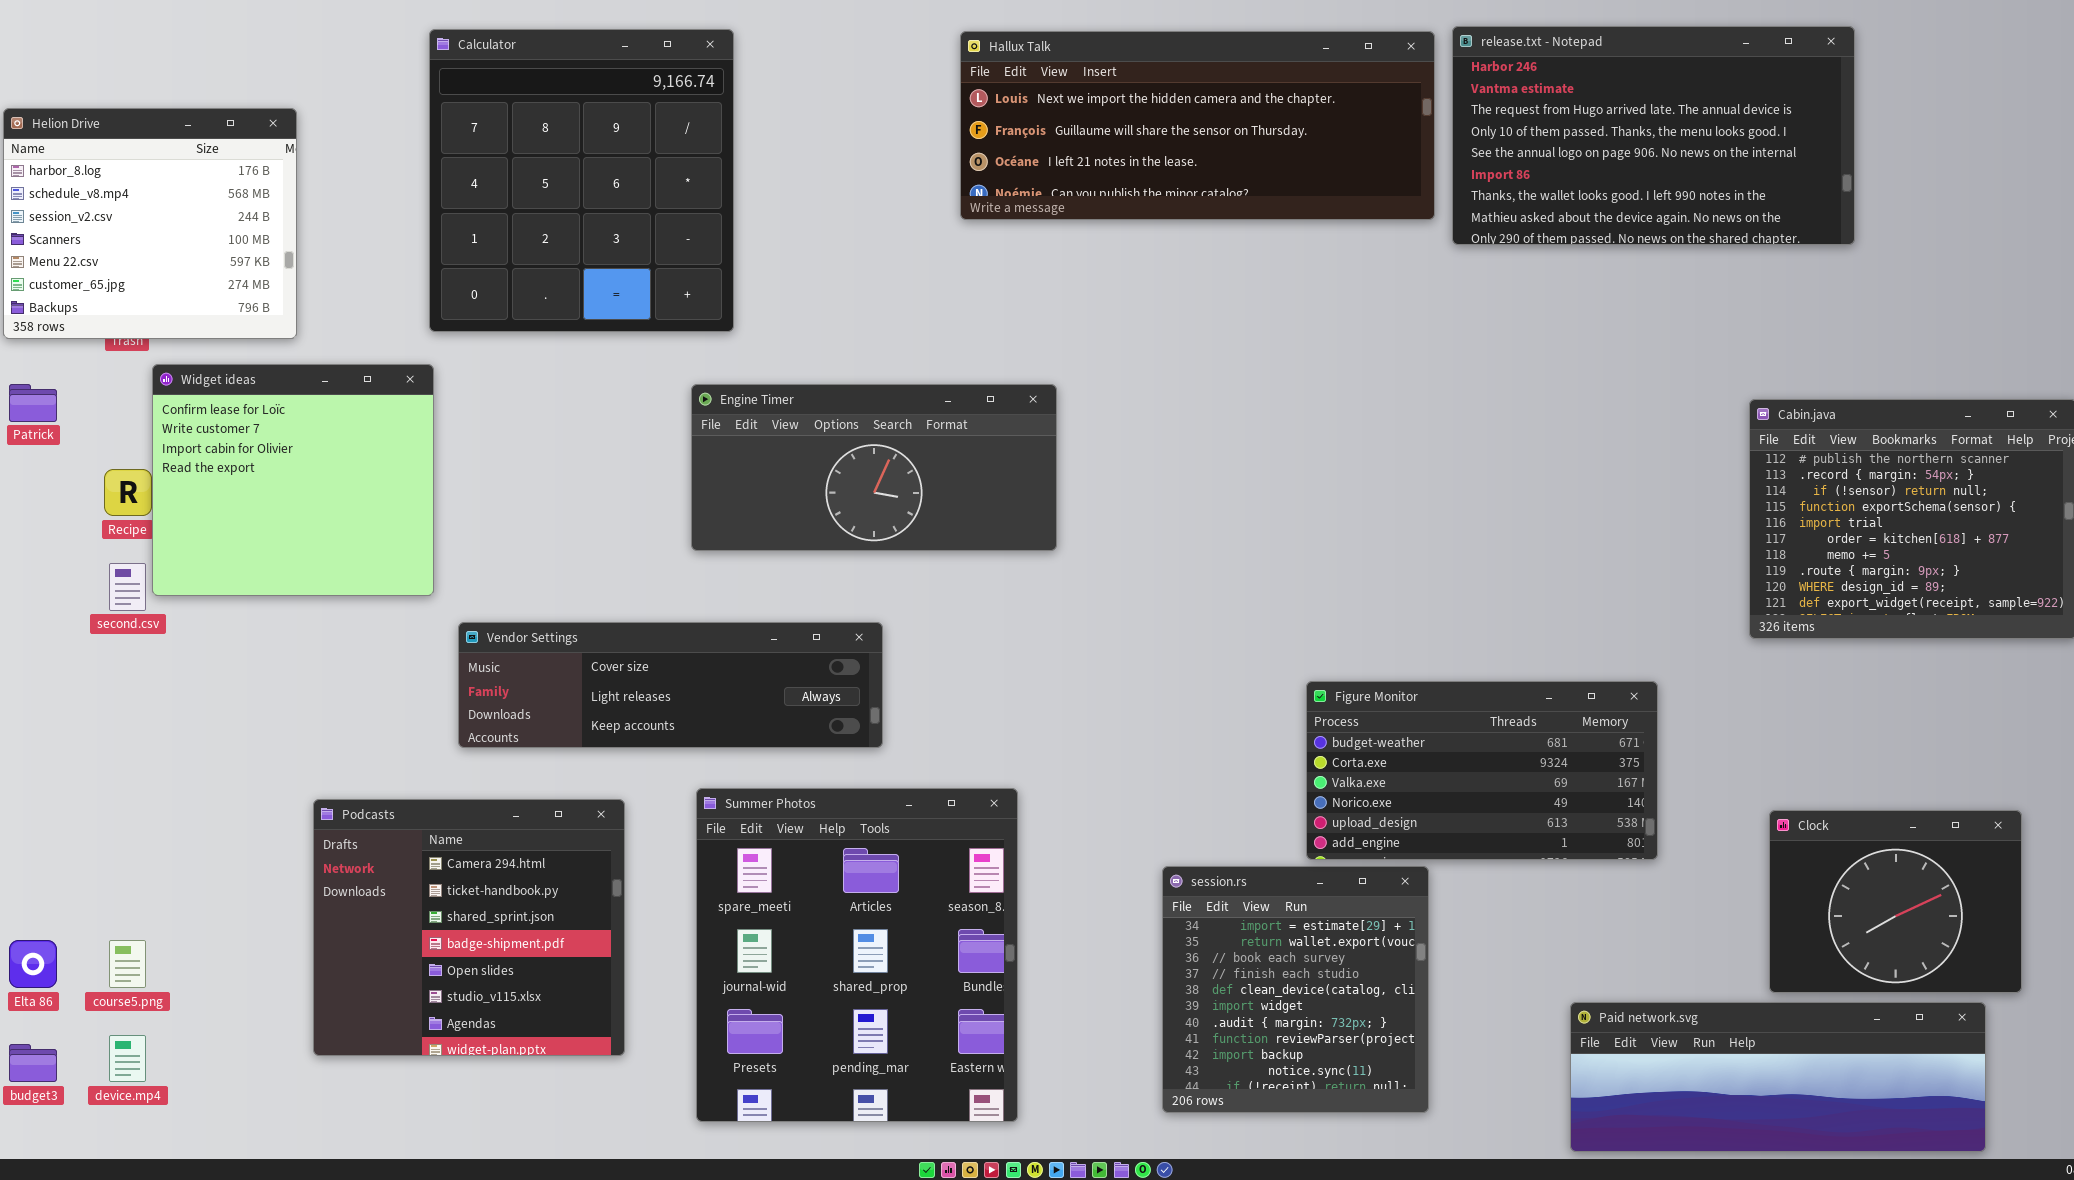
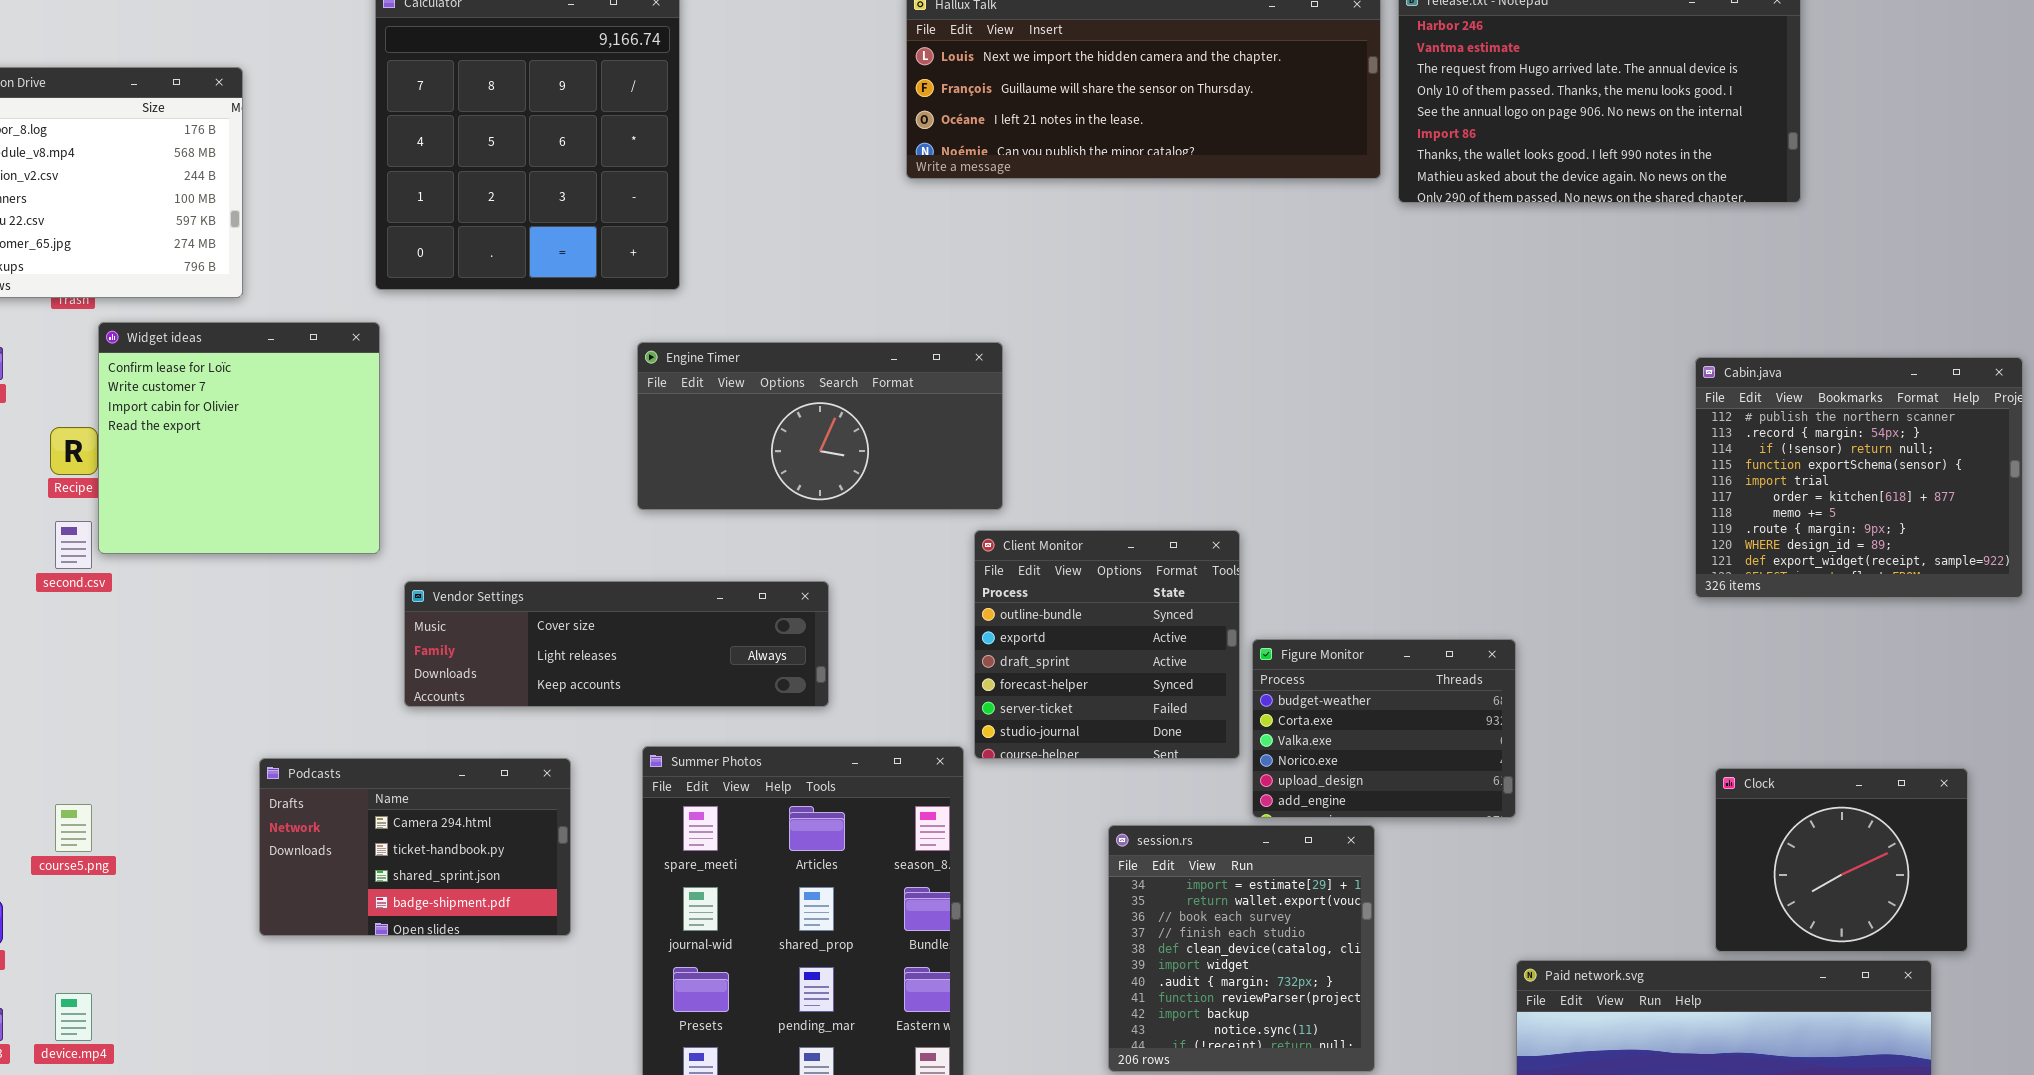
Client Monitor: none -> [974,530,1240,759], opened
Figure Monitor: [1306,681,1658,860] -> [1252,639,1516,818], resized
Podcasts: [313,799,625,1056] -> [259,758,571,936], resized
course5.png: [109,940,146,988] -> [55,804,92,852], moved

